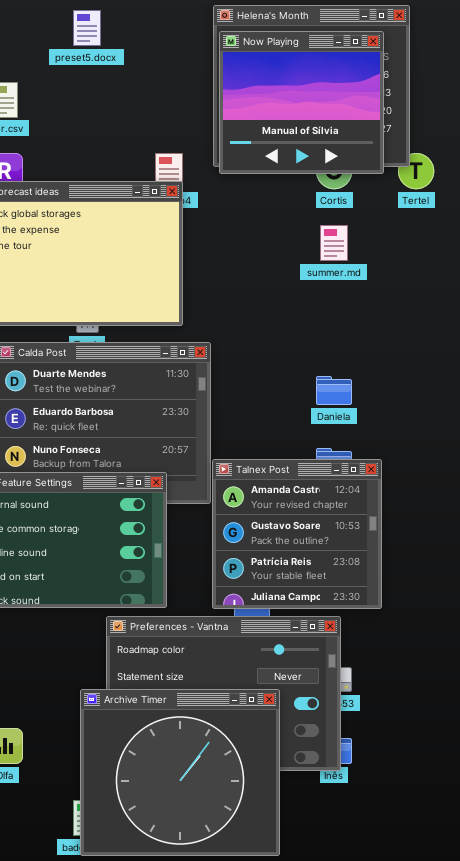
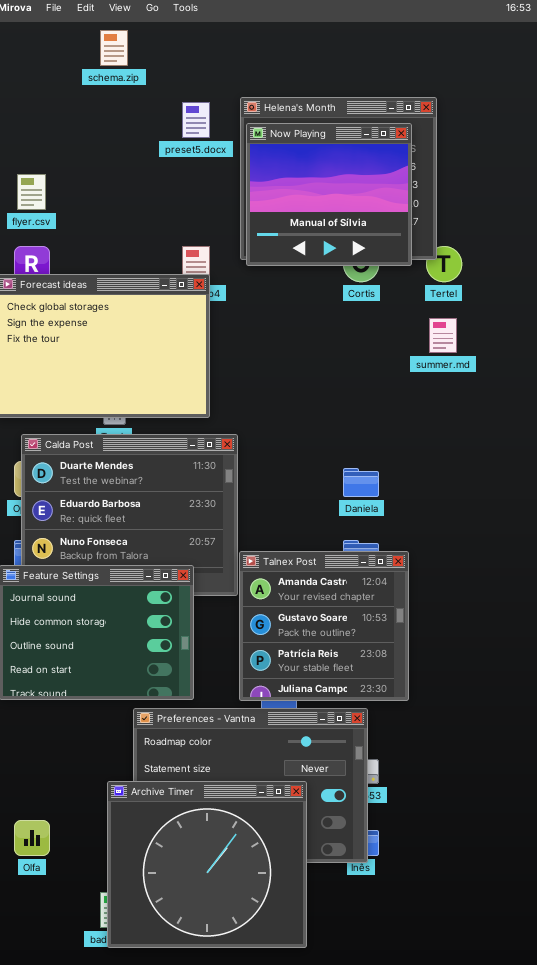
preset5.docx: [73,10,101,46] -> [182,102,210,138], moved
summer.md: [320,225,348,261] -> [429,318,457,353], moved

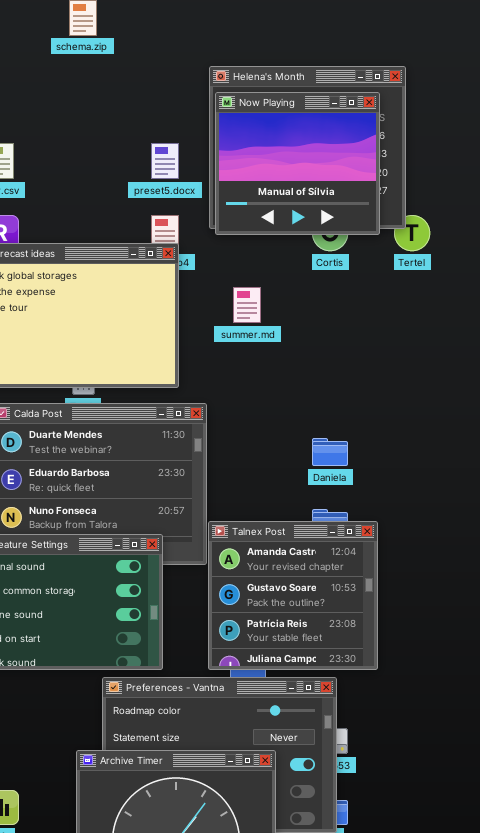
preset5.docx: [182,102,210,138] -> [151,143,179,179], moved
summer.md: [429,318,457,353] -> [233,287,261,323], moved

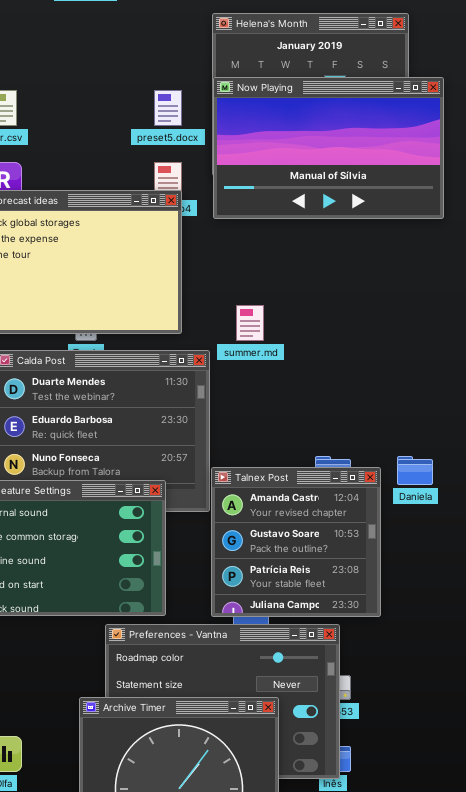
Now Playing: [215,92,380,235] -> [213,77,444,219], moved, resized
summer.md: [233,287,261,323] -> [236,305,264,341], moved
Daniela: [312,438,348,466] -> [397,456,433,485], moved

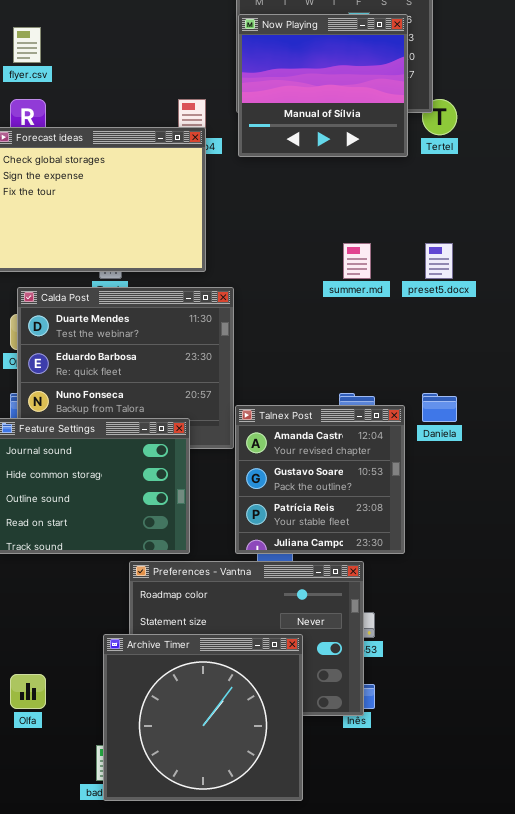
Now Playing: [213,77,444,219] -> [238,14,408,157], resized
preset5.docx: [154,90,182,126] -> [425,243,453,279], moved
summer.md: [236,305,264,341] -> [343,243,371,279], moved

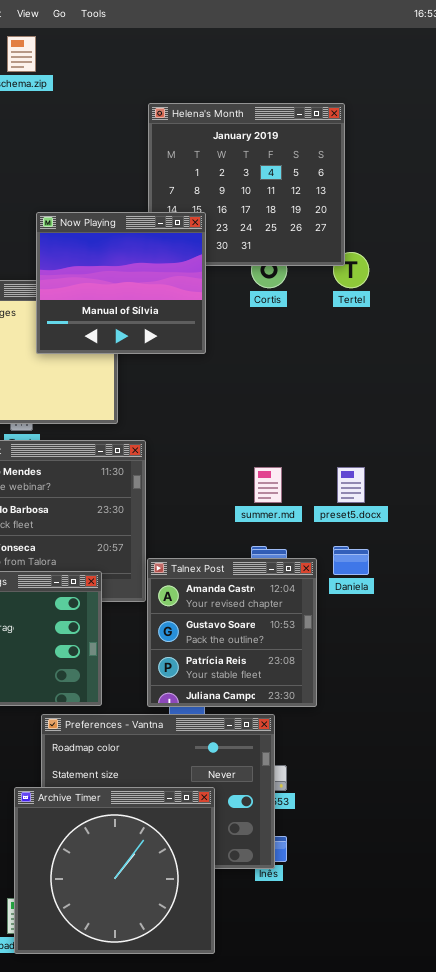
Now Playing: [238,14,408,157] -> [36,212,206,354], moved
summer.md: [343,243,371,279] -> [254,467,282,503], moved
preset5.docx: [425,243,453,279] -> [337,467,365,503], moved

